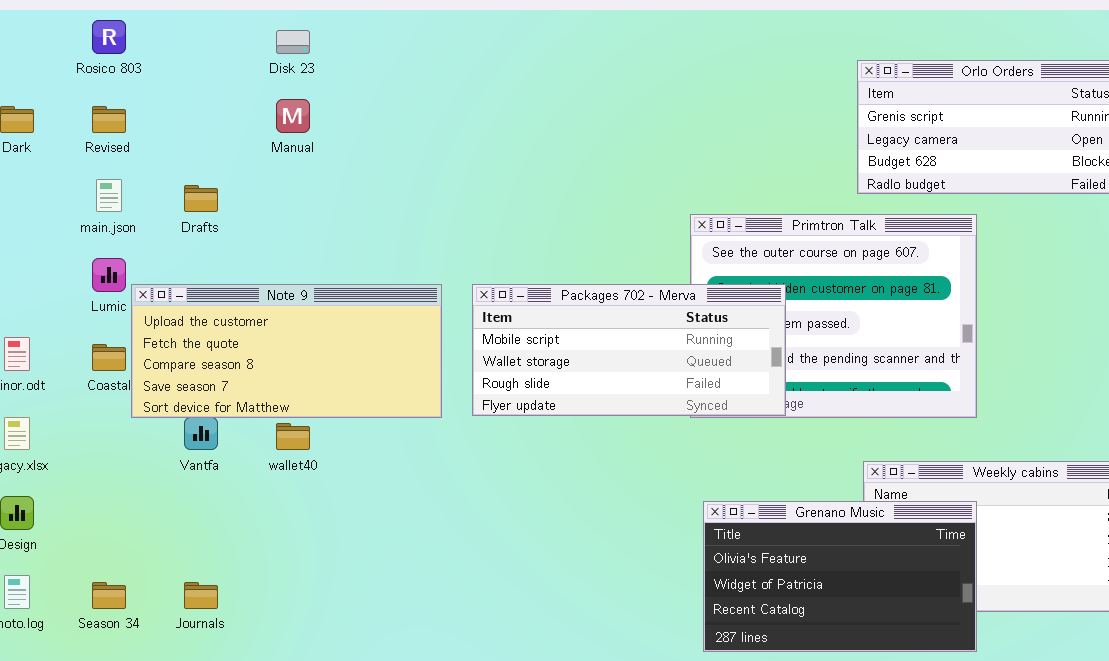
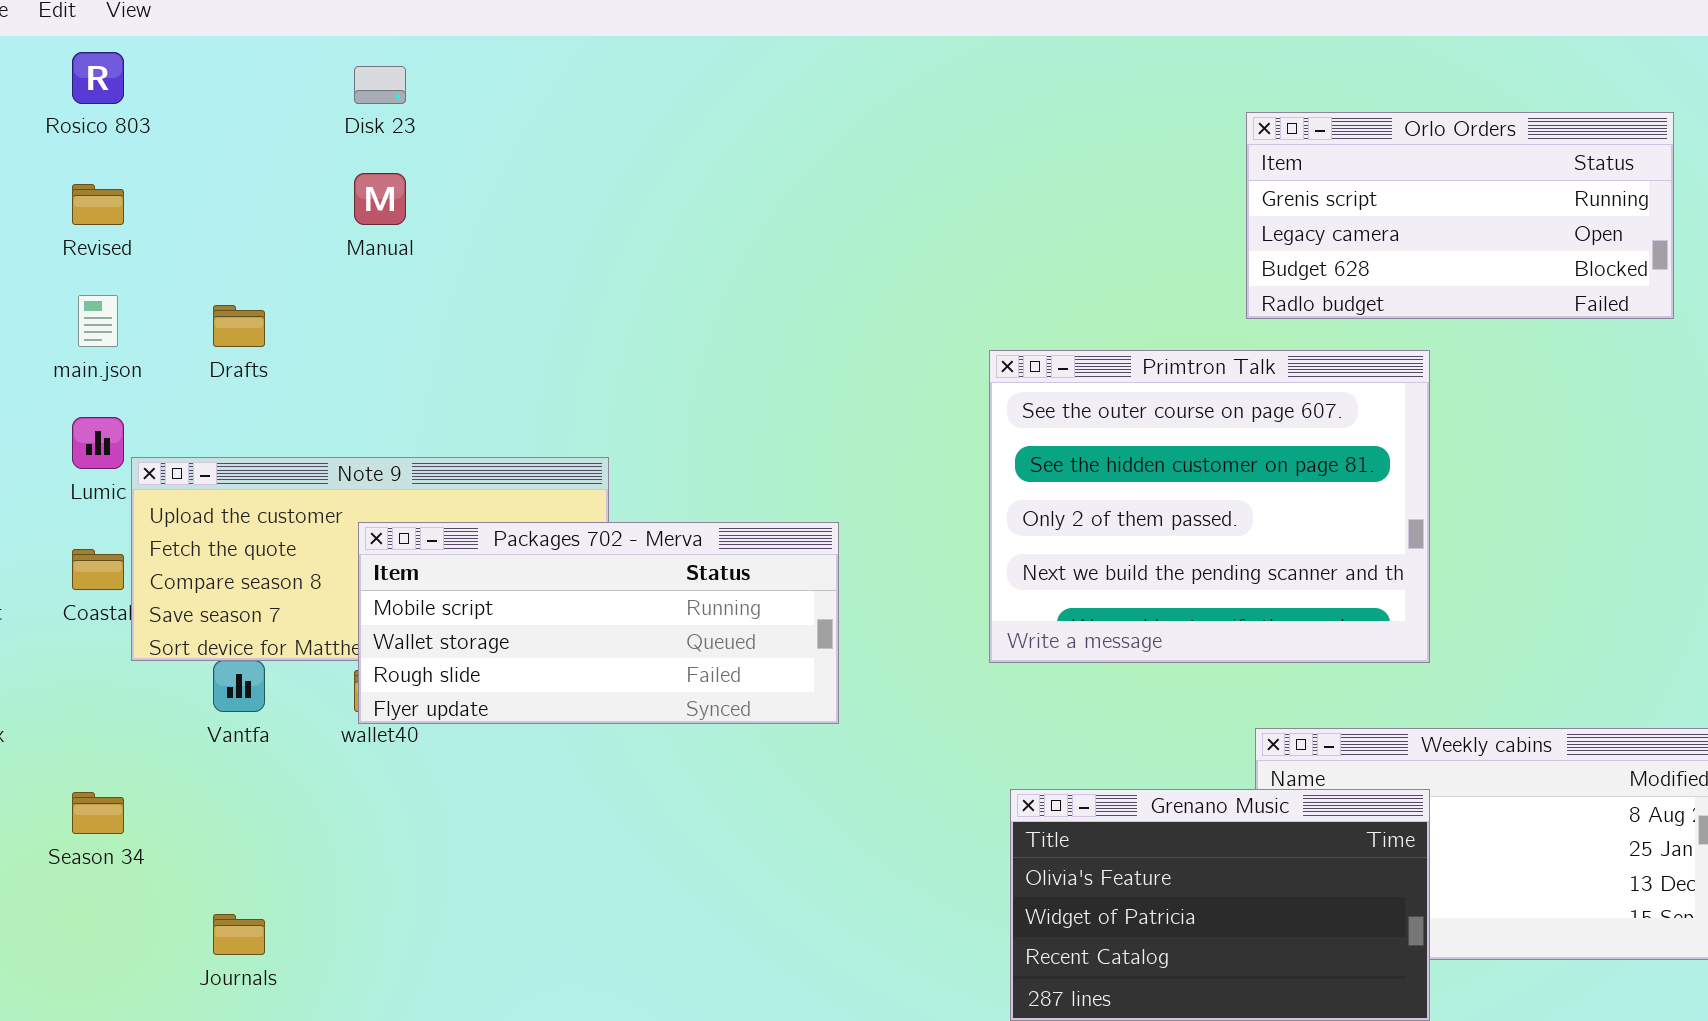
Packages 702 - Merva: [472,284,786,416] -> [358,522,839,724], moved
Season 34: [92,582,126,609] -> [72,792,124,834], moved

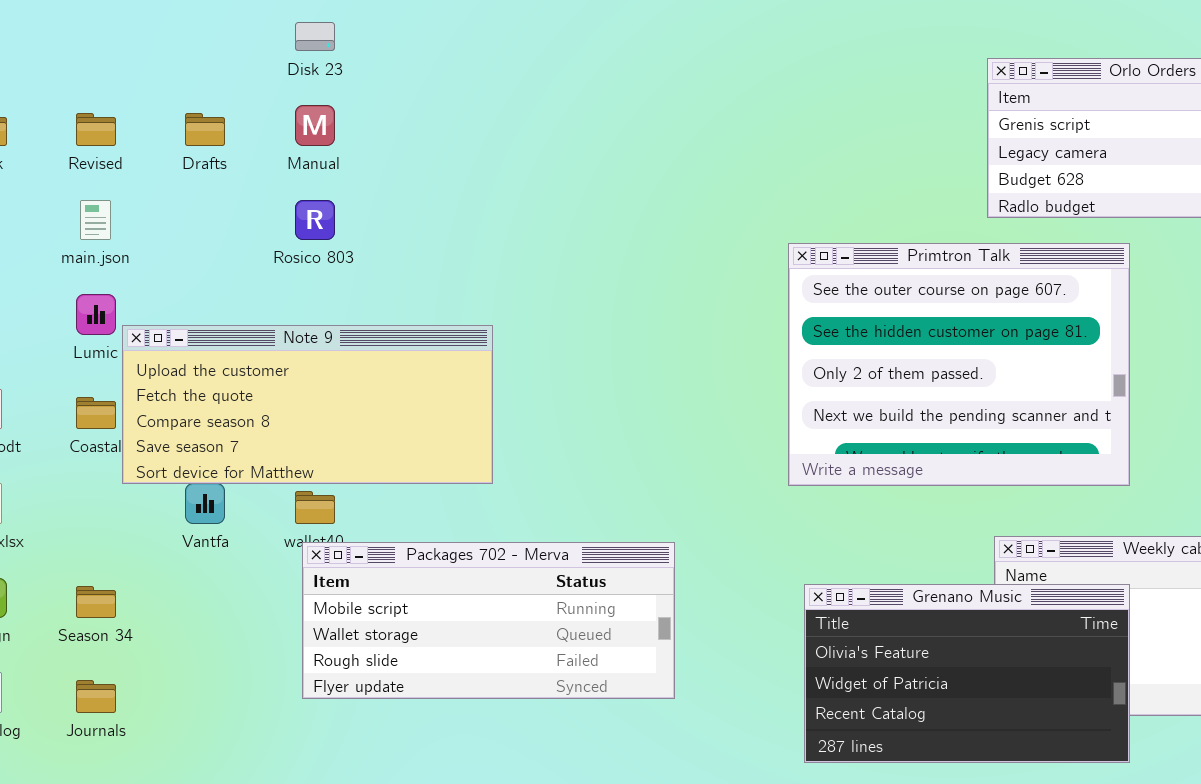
Rosico 803: [72,52,124,104] -> [295,200,335,240], moved
Drafts: [213,305,265,347] -> [185,113,225,146], moved
Packages 702 - Merva: [358,522,839,724] -> [302,542,675,699], moved
Journals: [213,914,265,955] -> [76,680,116,713], moved

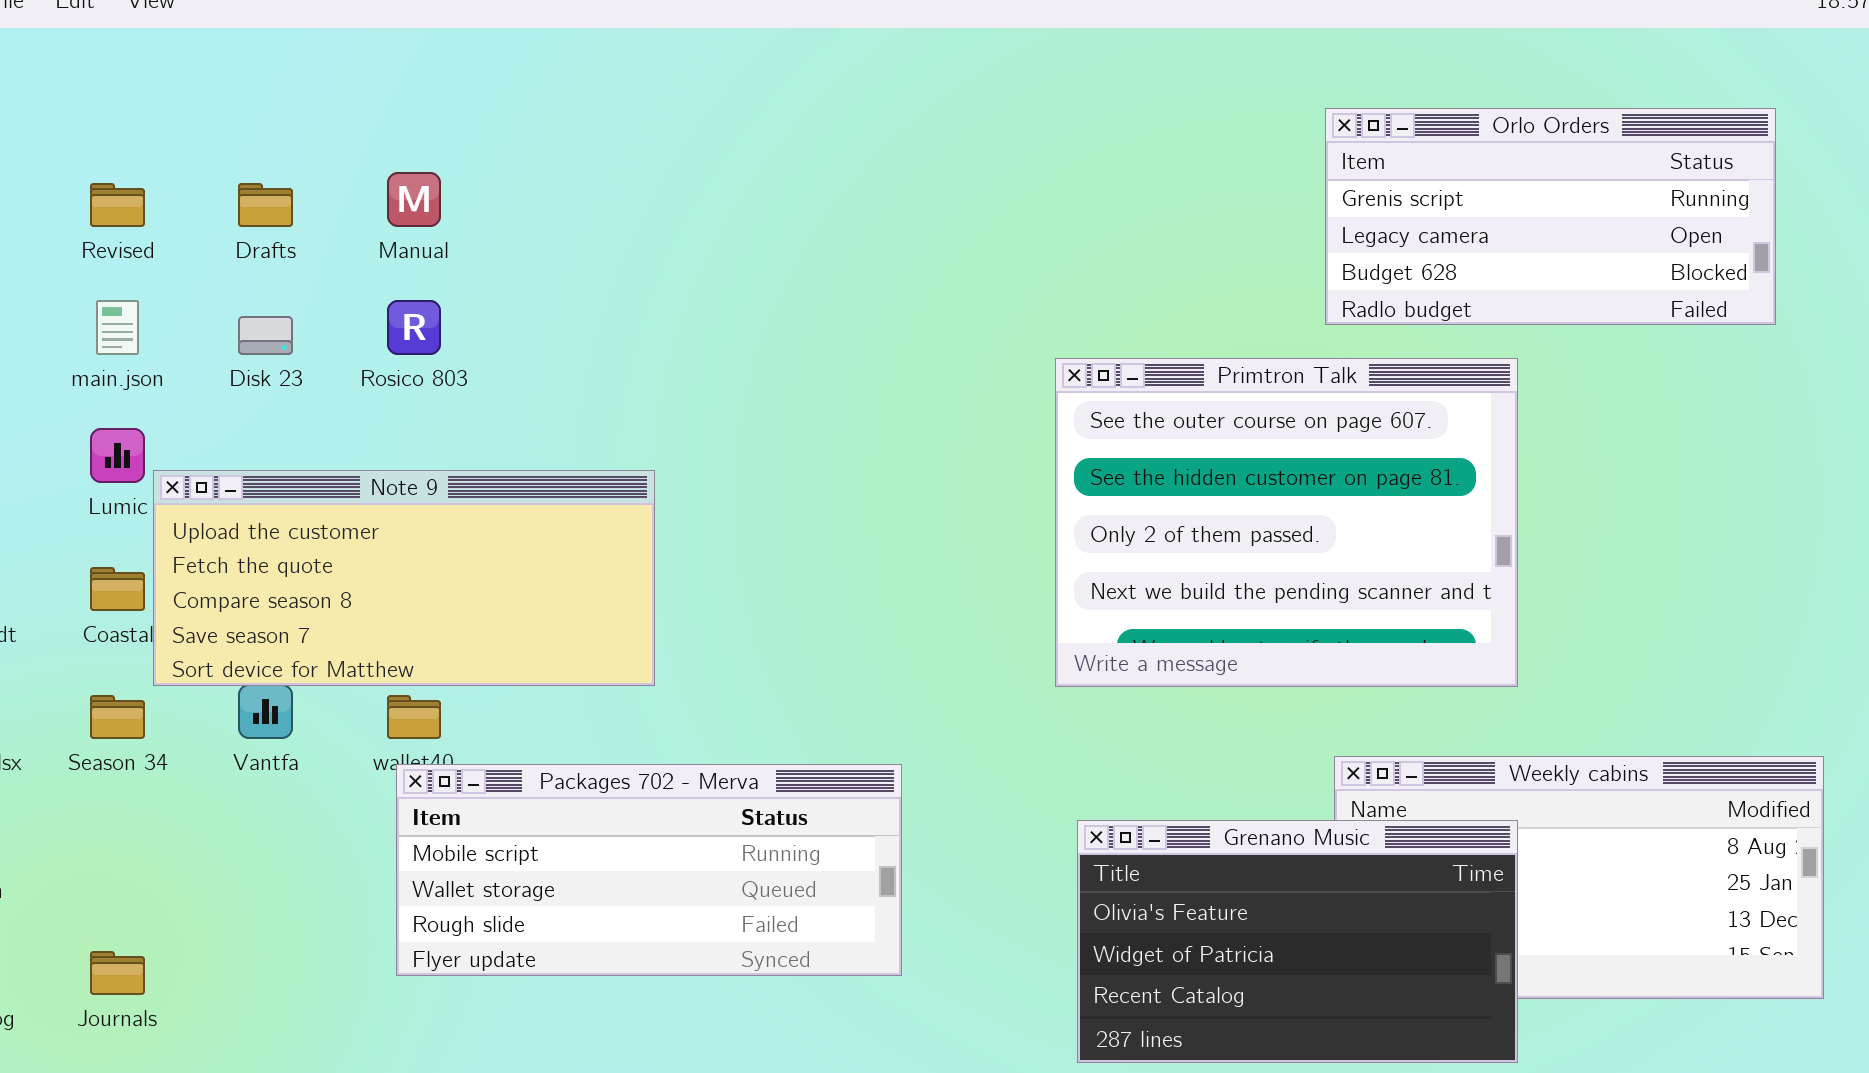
Disk 23: [295,22,335,51] -> [238,316,293,355], moved
Season 34: [76,586,116,618] -> [90,695,145,739], moved

